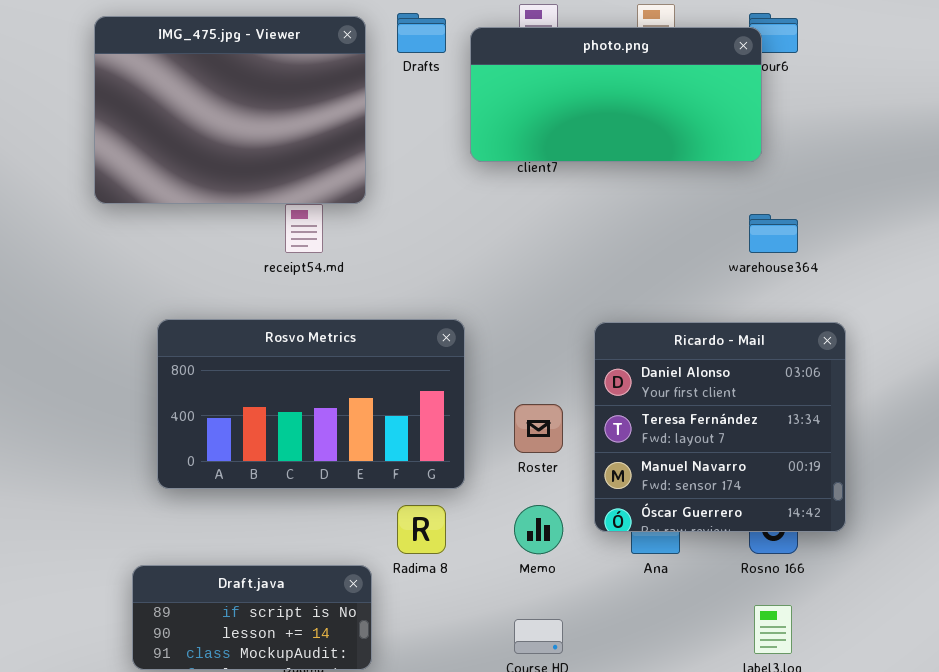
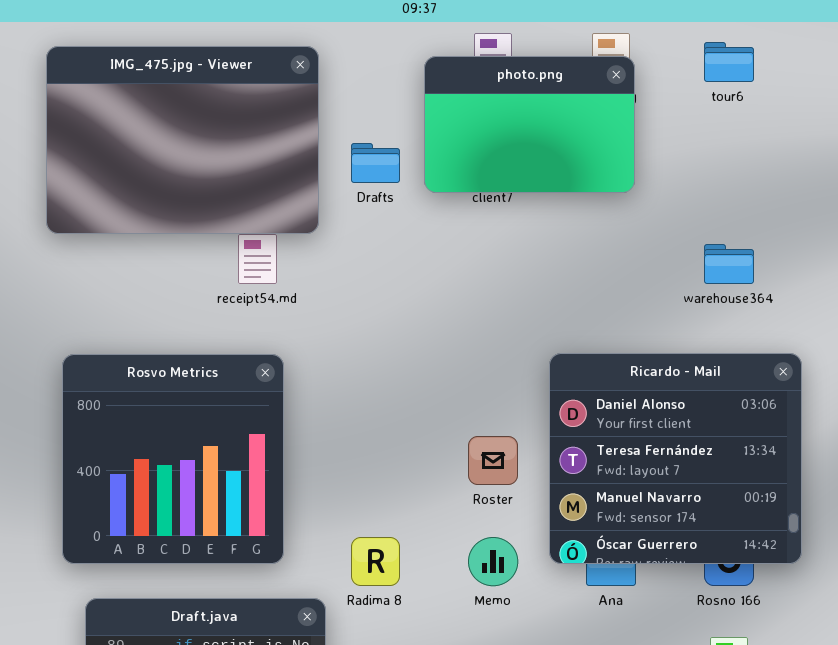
Drafts: [397,13,446,53] -> [351,143,400,183], moved
photo.png: [470,27,762,162] -> [424,56,635,193], resized
Rosvo Metrics: [157,319,465,489] -> [62,354,284,564], moved, resized

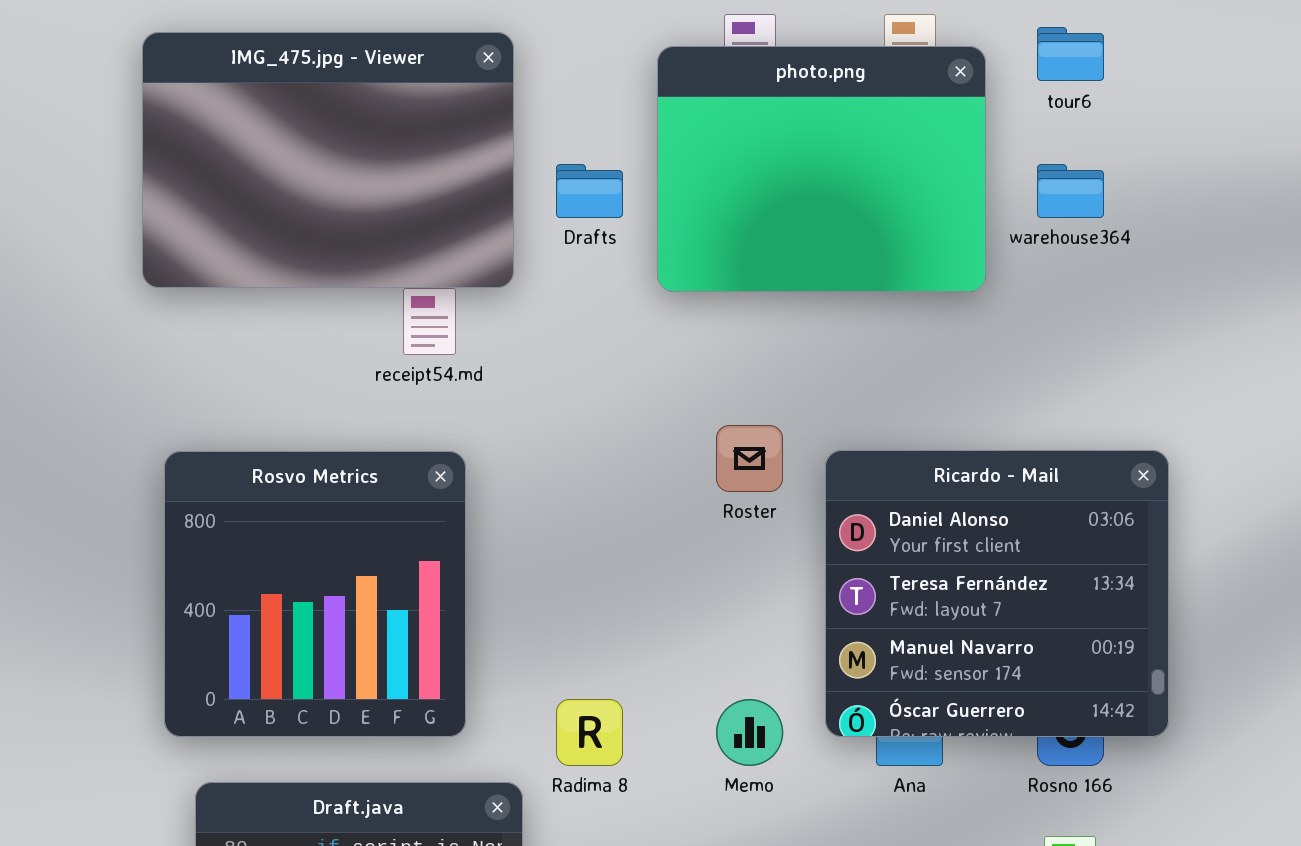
photo.png: [424,56,635,193] -> [657,46,986,292], resized
warehouse364: [704,244,754,284] -> [1037,164,1104,218], moved
Roster: [468,436,518,485] -> [716,425,783,492], moved

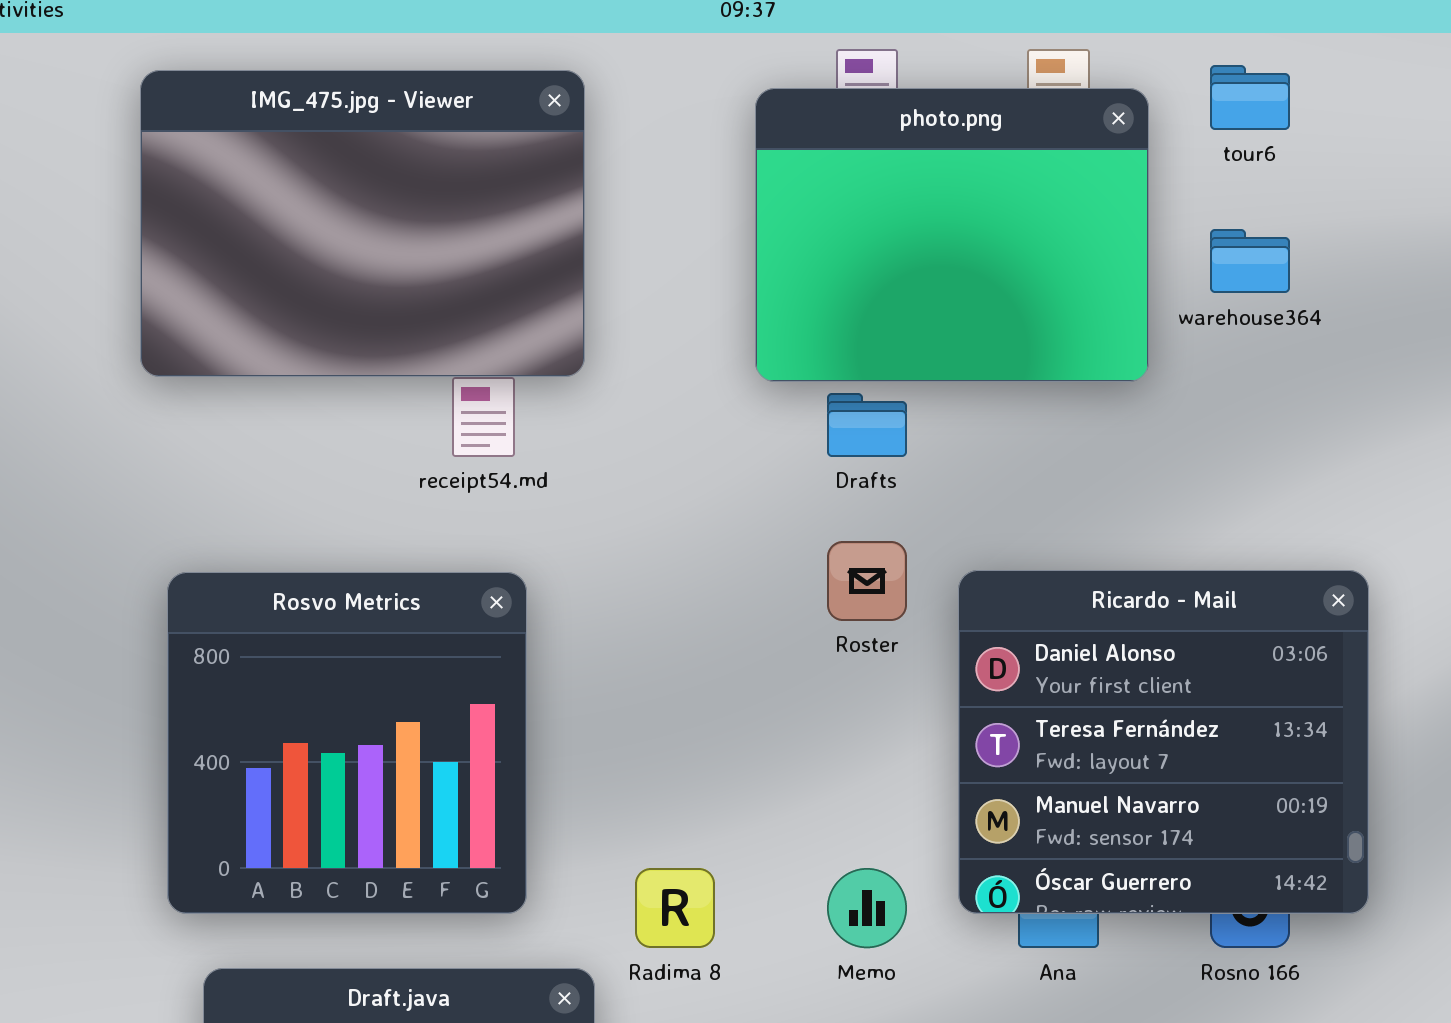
Drafts: [556,164,623,218] -> [827,393,907,457], moved

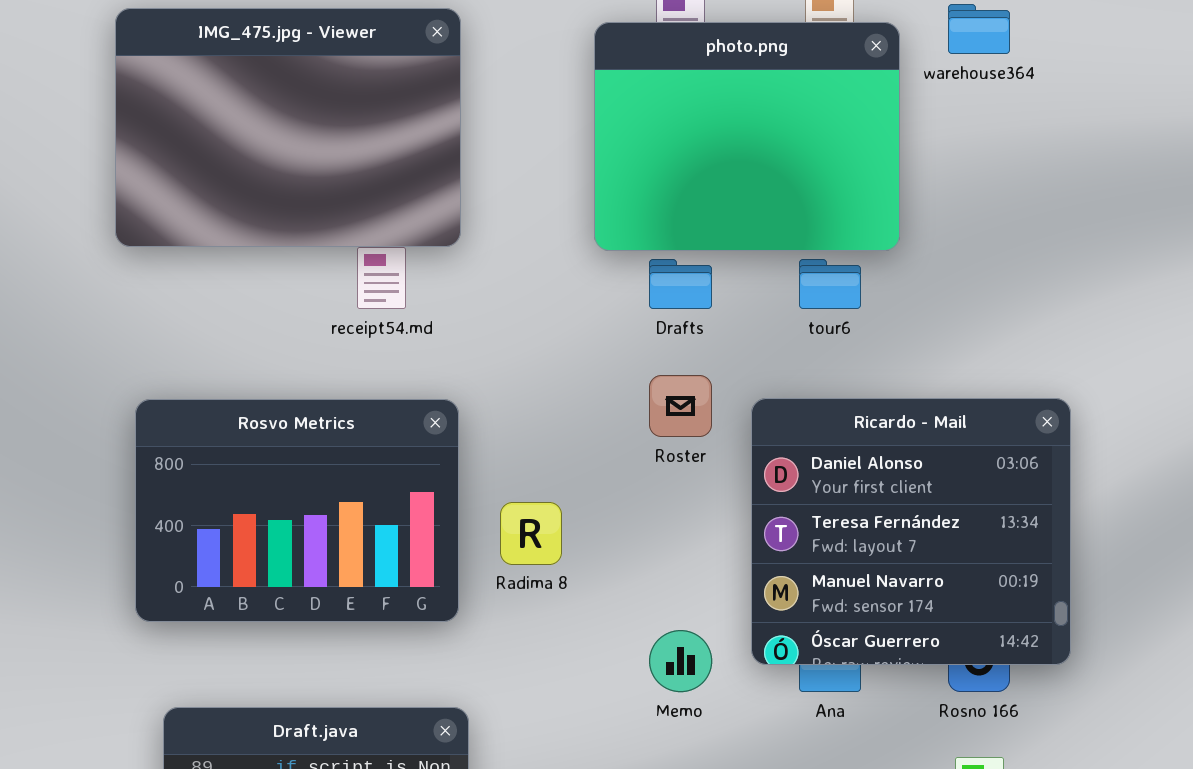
tour6: [1210,65,1290,130] -> [799,259,861,309], moved
warehouse364: [1210,229,1290,293] -> [948,4,1010,54], moved
Rosvo Metrics: [167,572,527,914] -> [135,399,459,622], resized
Radima 8: [635,868,715,948] -> [500,502,562,565], moved

